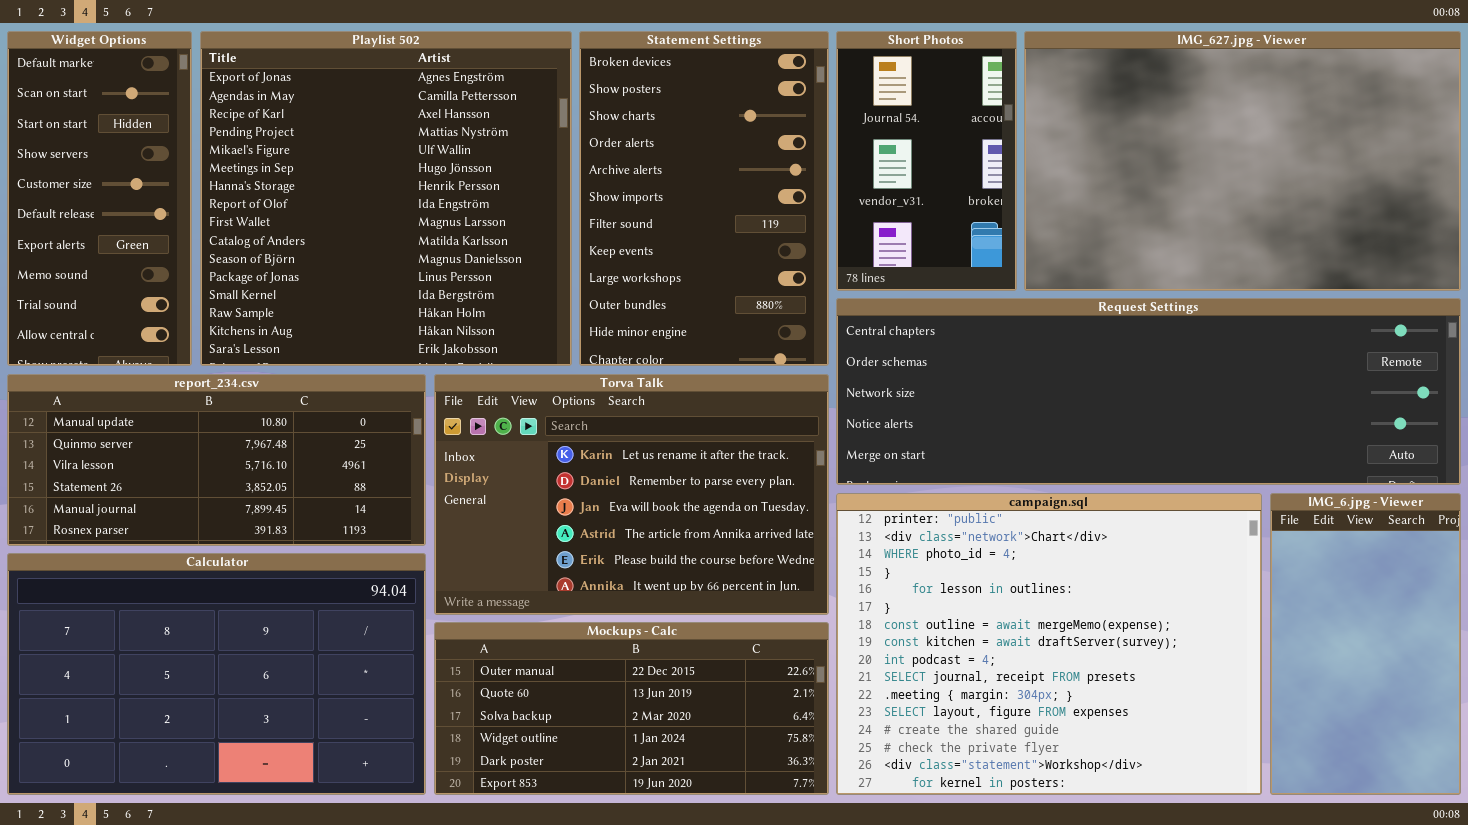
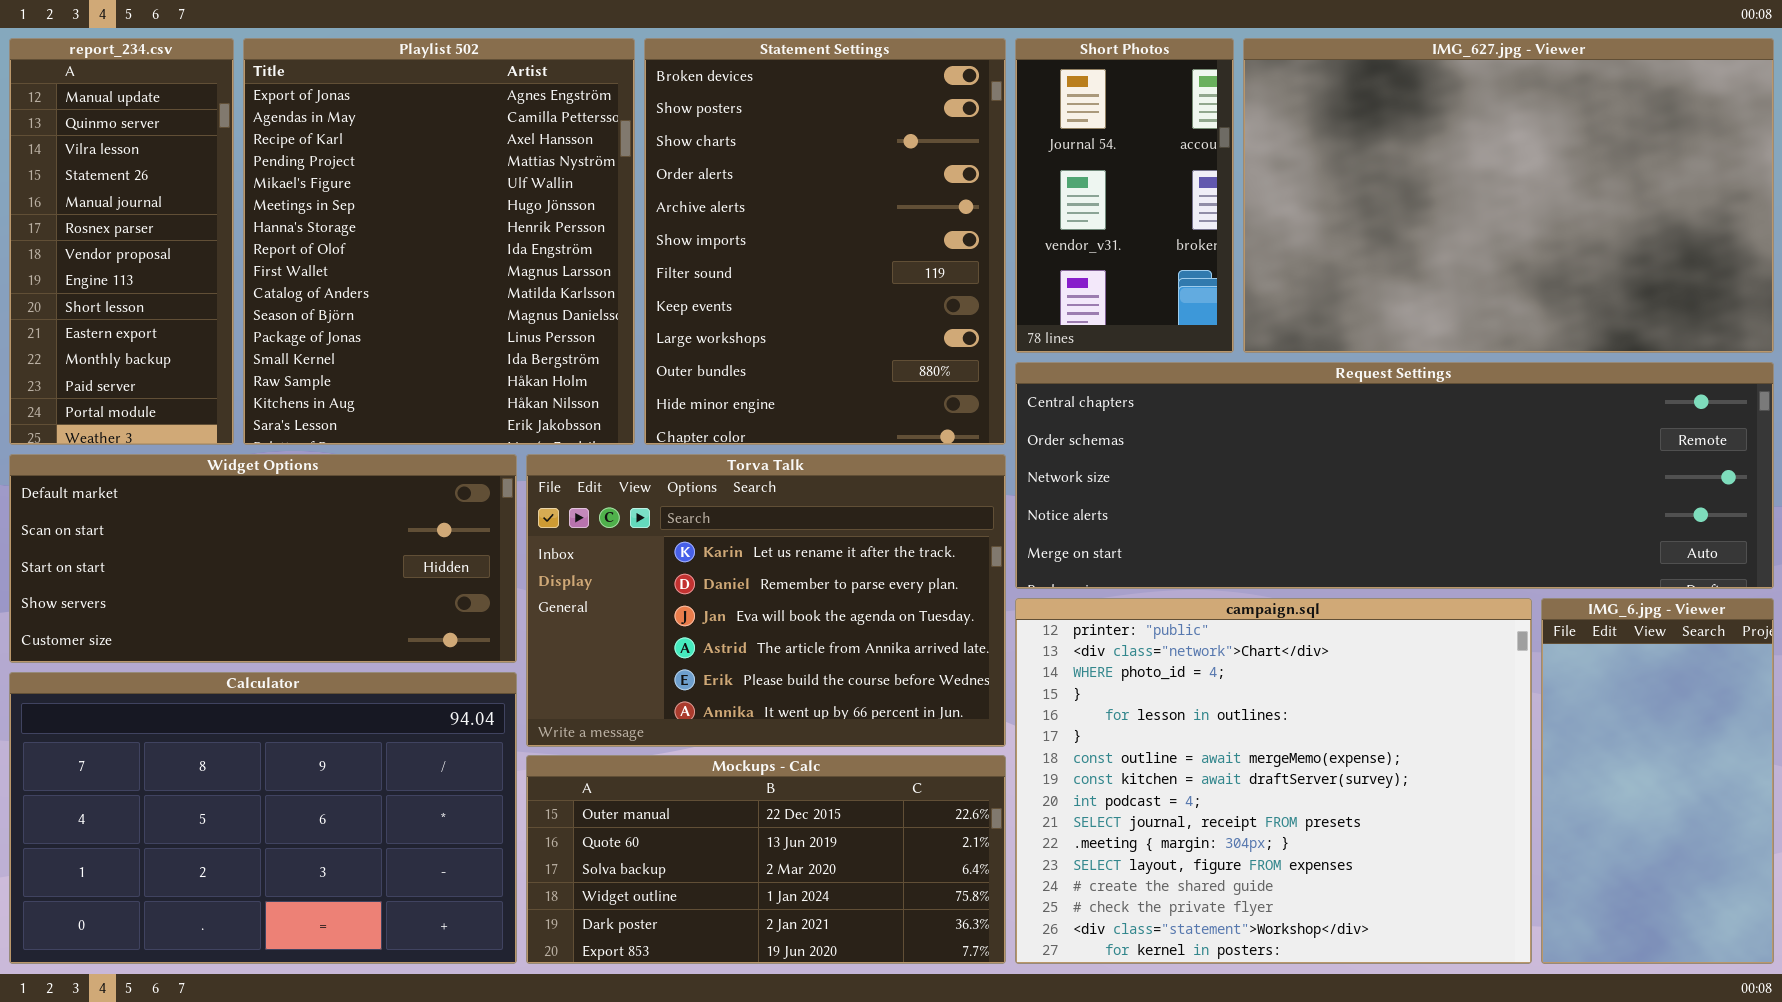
Widget Options: [7,31,192,366] -> [9,454,517,663], moved, resized
Playlist 502: [200,31,572,366] -> [243,38,635,445], resized
Statement Settings: [579,31,829,366] -> [644,38,1006,445], resized
report_234.csv: [7,374,426,546] -> [9,38,234,445], moved, resized

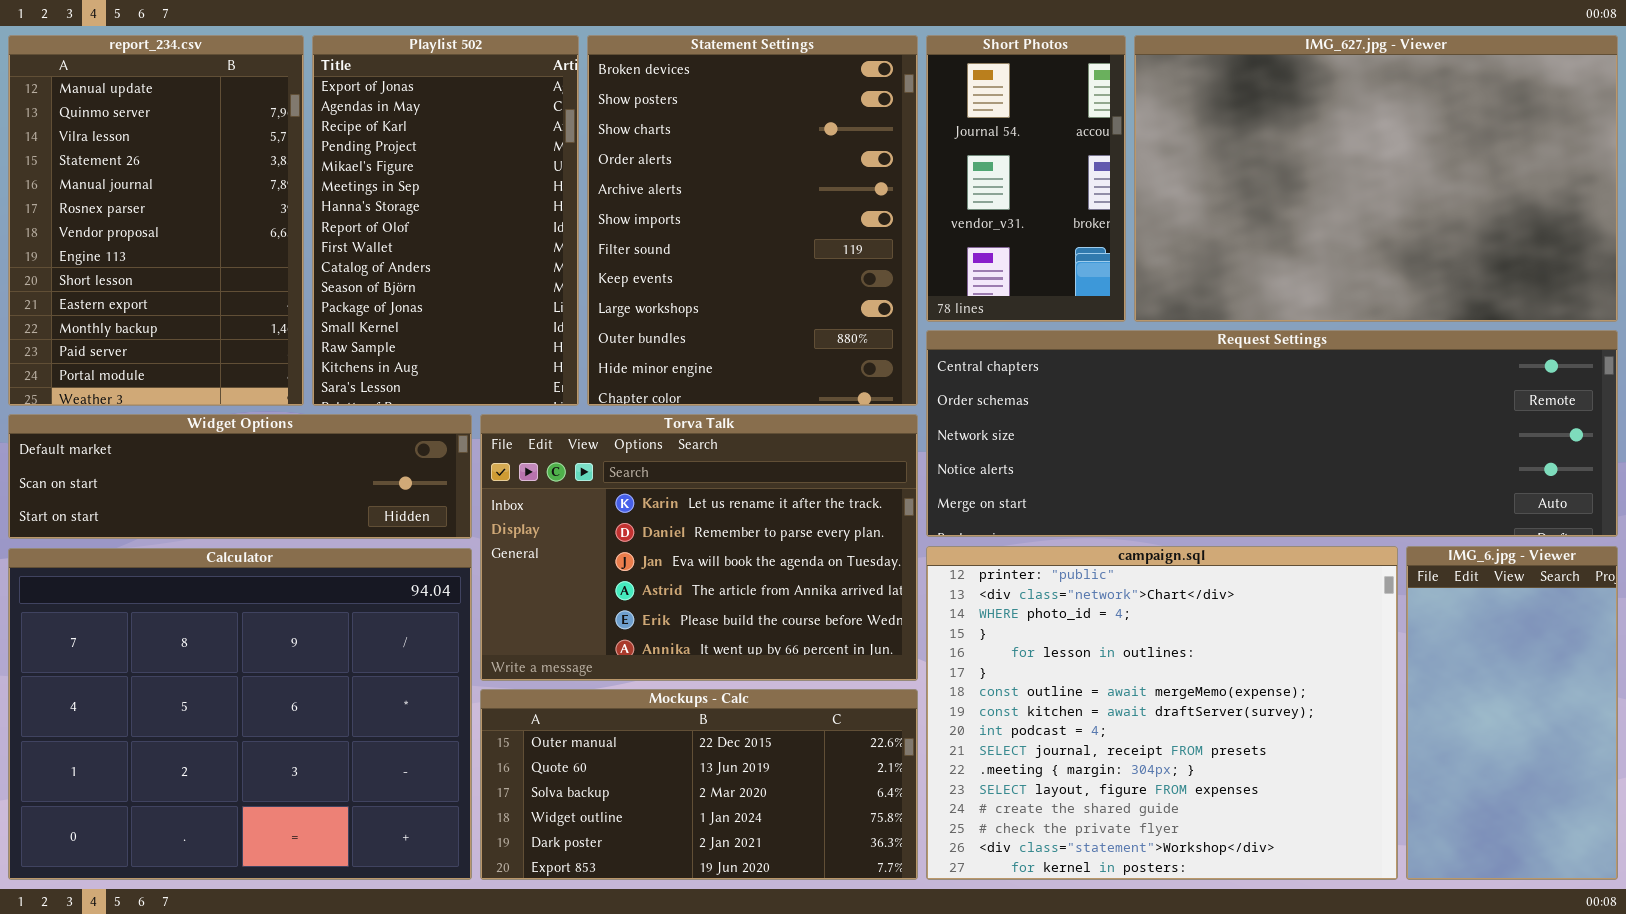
report_234.csv: [9,38,234,445] -> [8,35,304,406], resized
Playlist 502: [243,38,635,445] -> [312,35,579,406], resized
Widget Options: [9,454,517,663] -> [8,414,472,539], resized
Calculator: [9,672,517,964] -> [8,548,472,880], resized

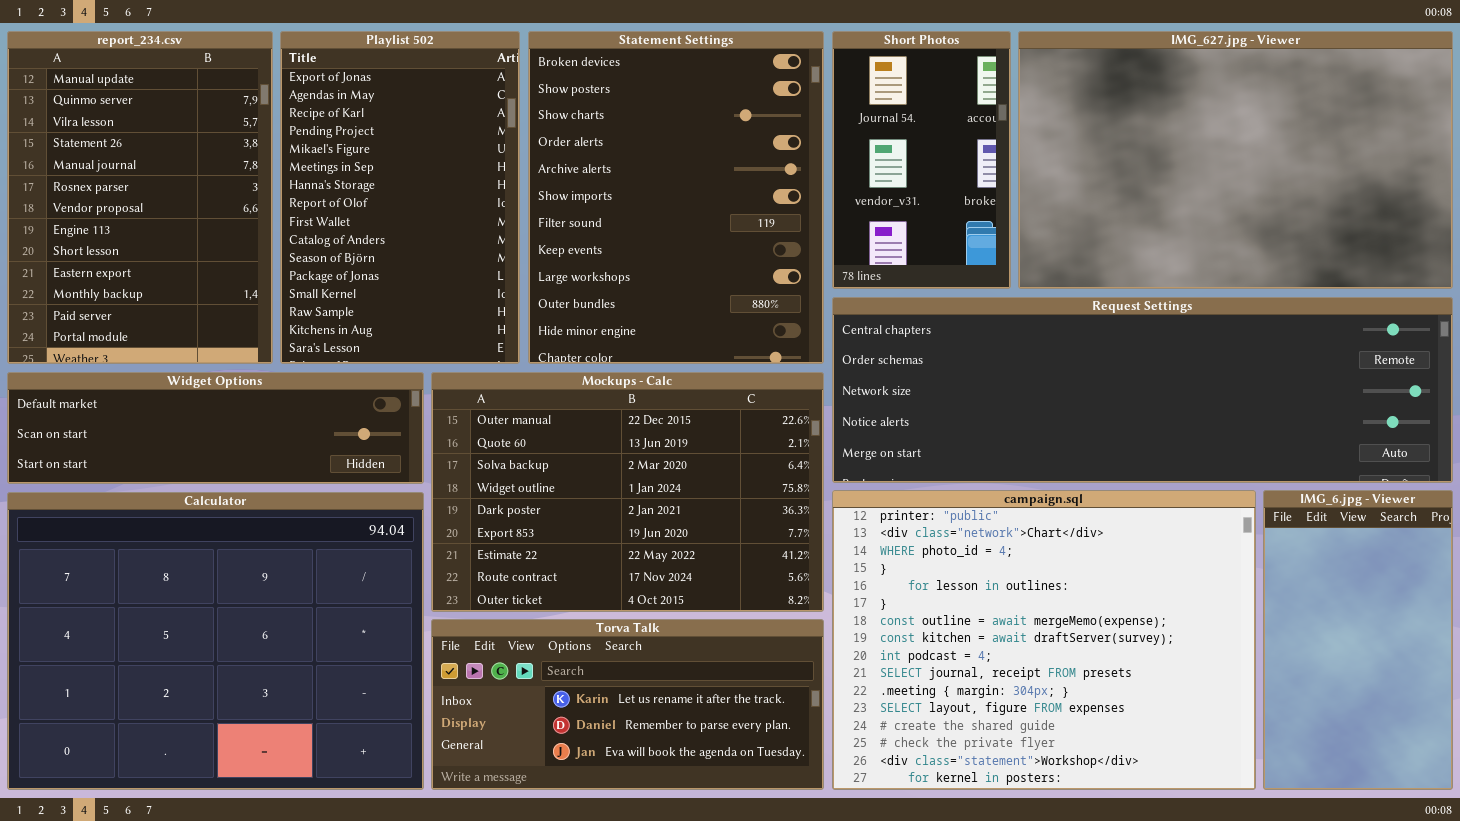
Torva Talk: [480,414,918,681] -> [431,619,824,790], moved, resized
Mockups - Calc: [480,689,918,880] -> [431,372,824,612], moved, resized

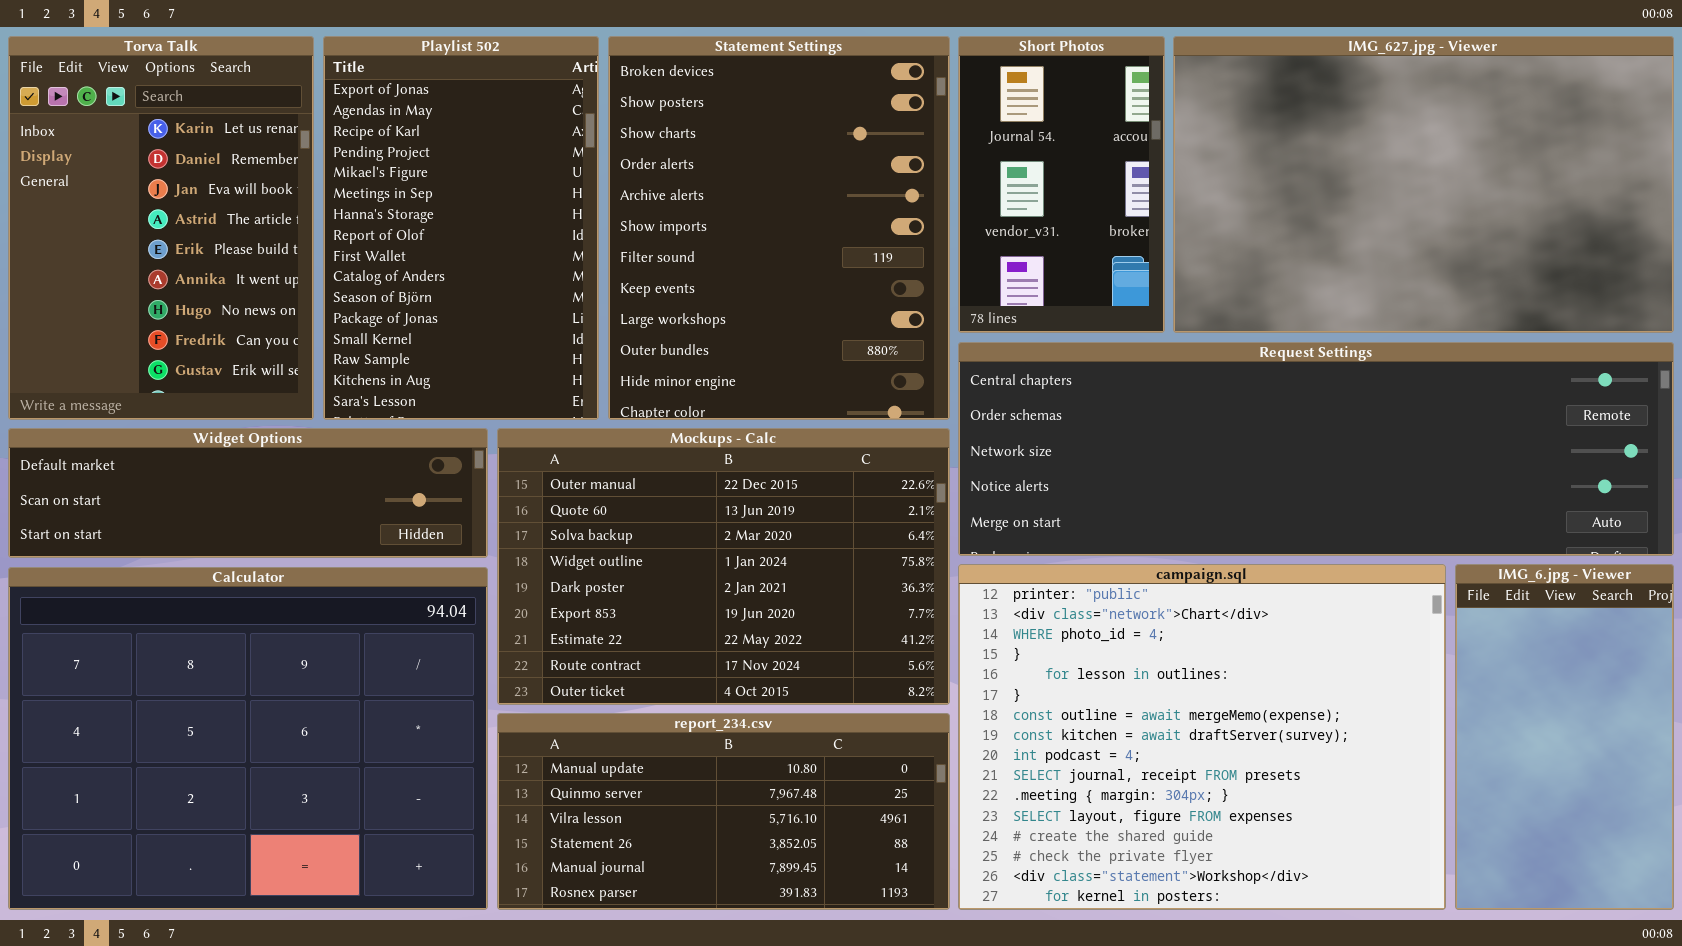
report_234.csv: [7,31,273,364] -> [497,713,950,910], moved, resized
Torva Talk: [431,619,824,790] -> [8,36,314,420], moved, resized

